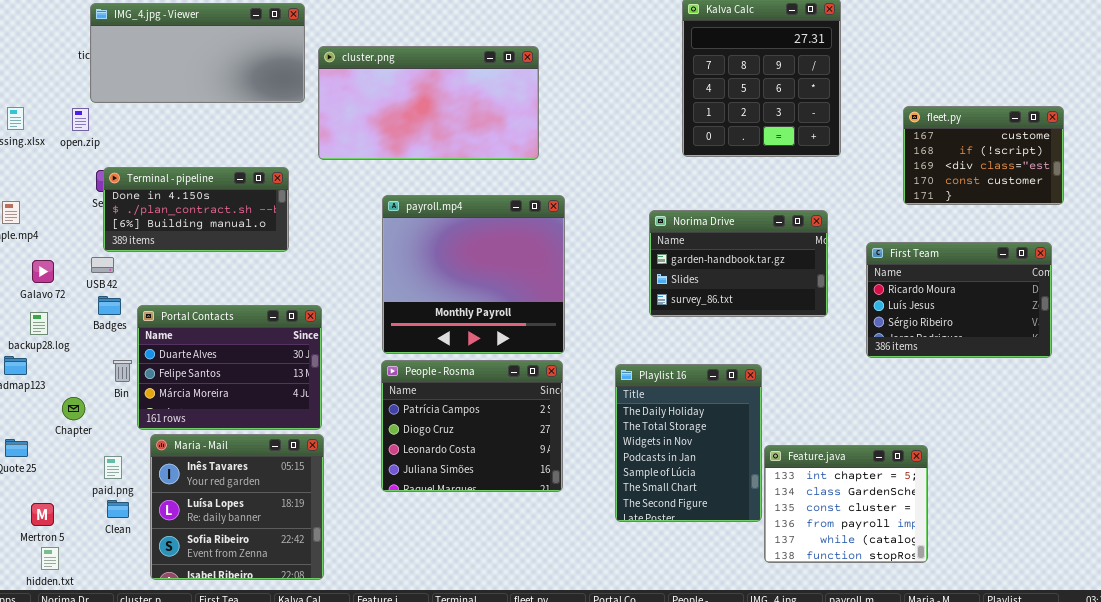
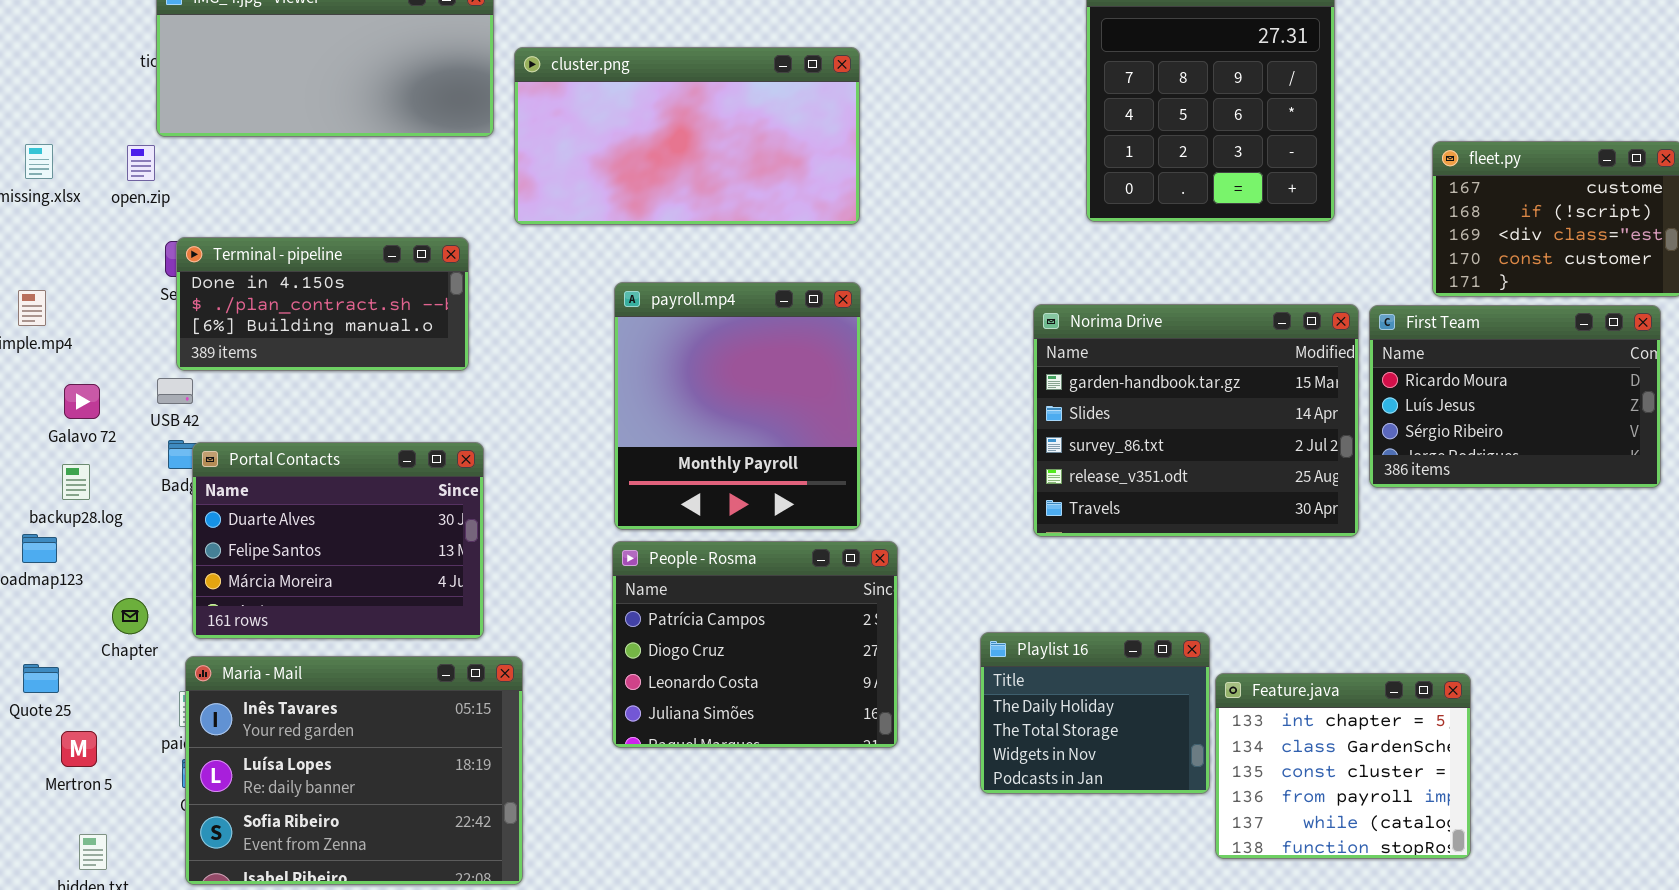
payroll.mp4: [382,195,565,354] -> [614,282,861,530], resized
Norima Drive: [649,210,828,317] -> [1033,304,1359,537], resized
First Team: [866,242,1052,358] -> [1369,305,1661,488], moved
Portal Contacts: [137,305,322,430] -> [192,442,484,639], moved
Playlist 16: [615,364,762,522] -> [980,632,1210,794], resized
Maria - Mail: [150,434,324,580] -> [185,656,523,885], resized
Mertron 5: [31,503,54,526] -> [61,731,97,767], moved

